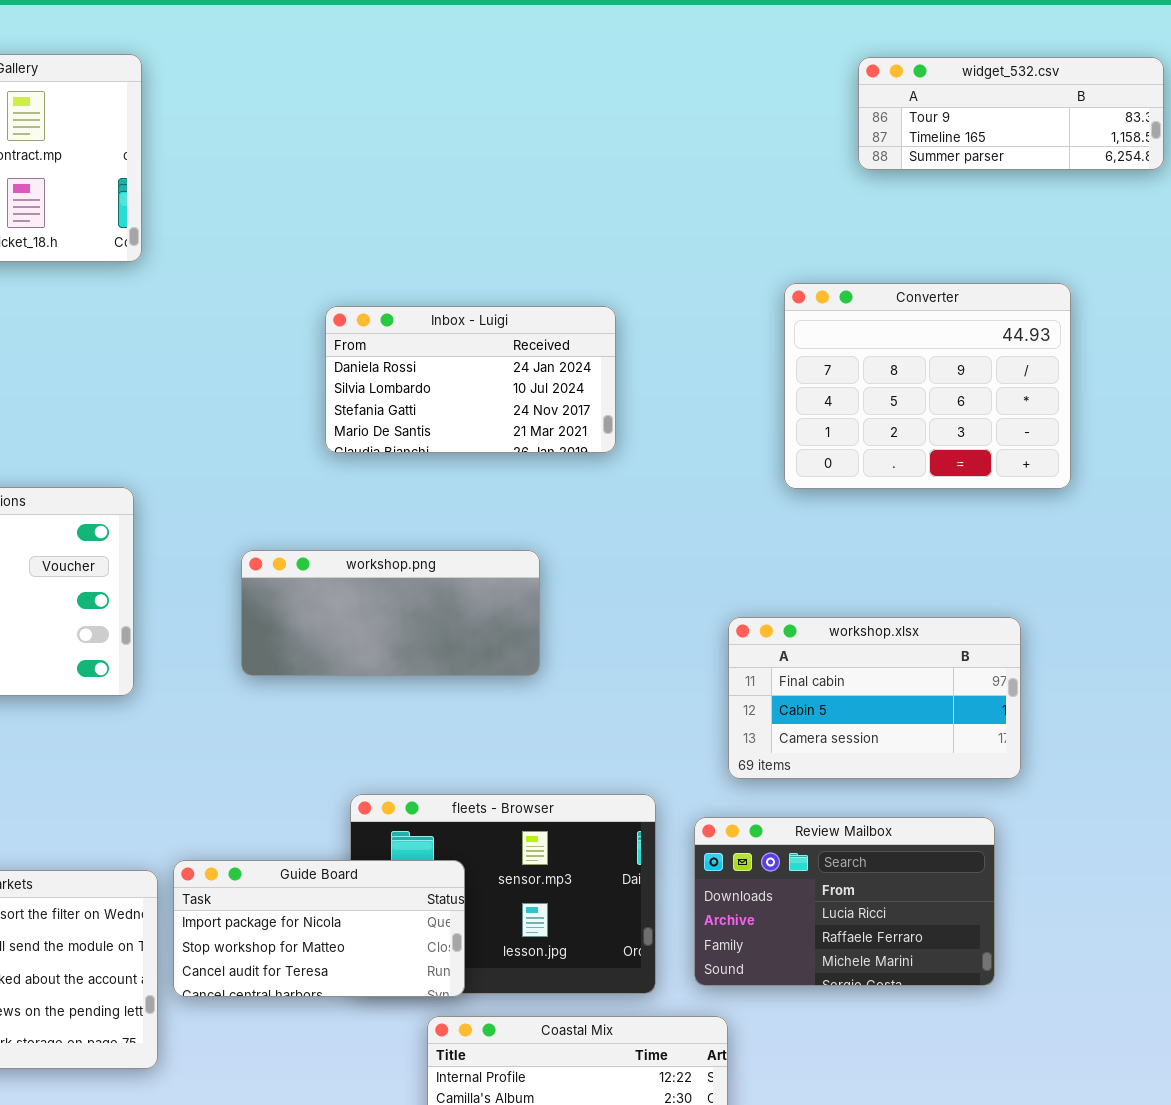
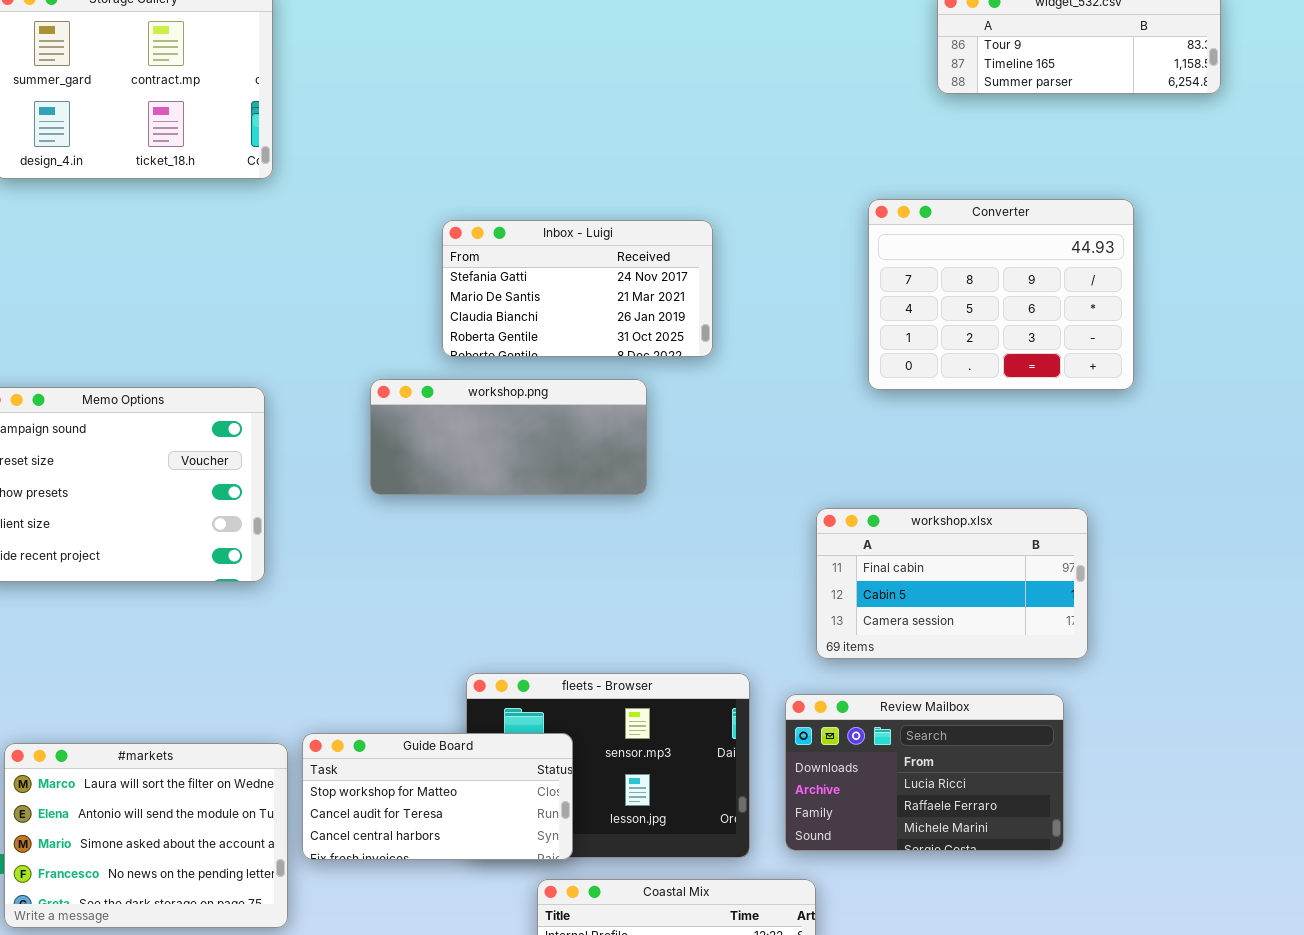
Inbox - Luigi: [325,306,616,453] -> [442,220,713,357], scrolled down 2 rows
workshop.png: [241,550,540,676] -> [370,379,647,495], moved
Guide Board: [173,860,465,997] -> [302,733,573,860], scrolled down 1 row

